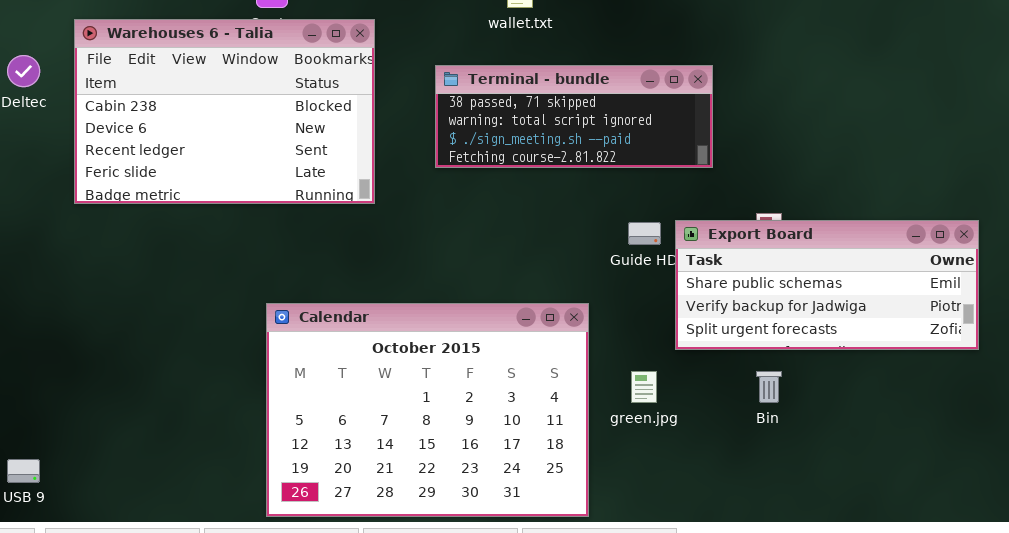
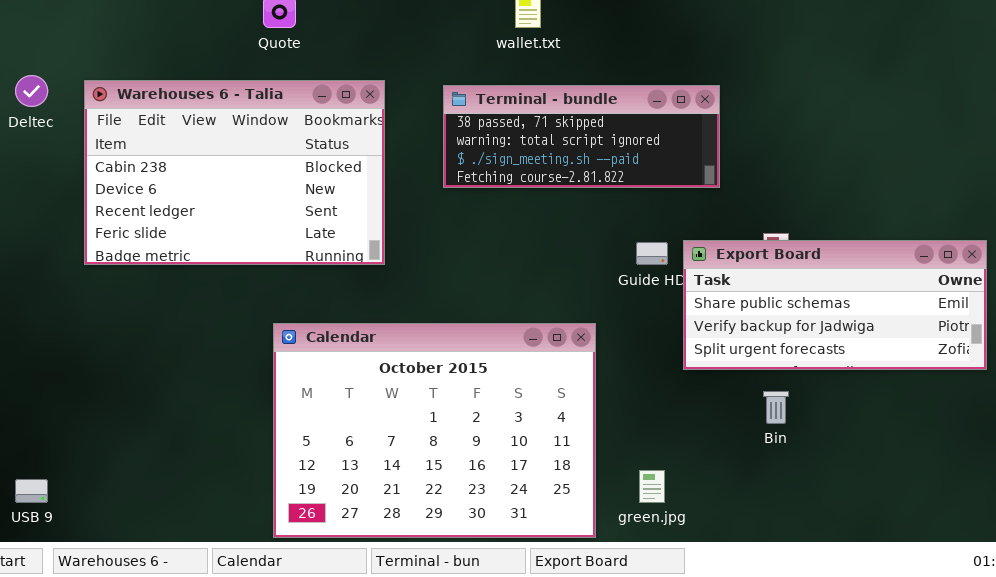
Warehouses 6 - Talia: [74,19,375,204] -> [84,80,385,265], moved
green.jpg: [631,371,657,403] -> [639,470,665,503], moved

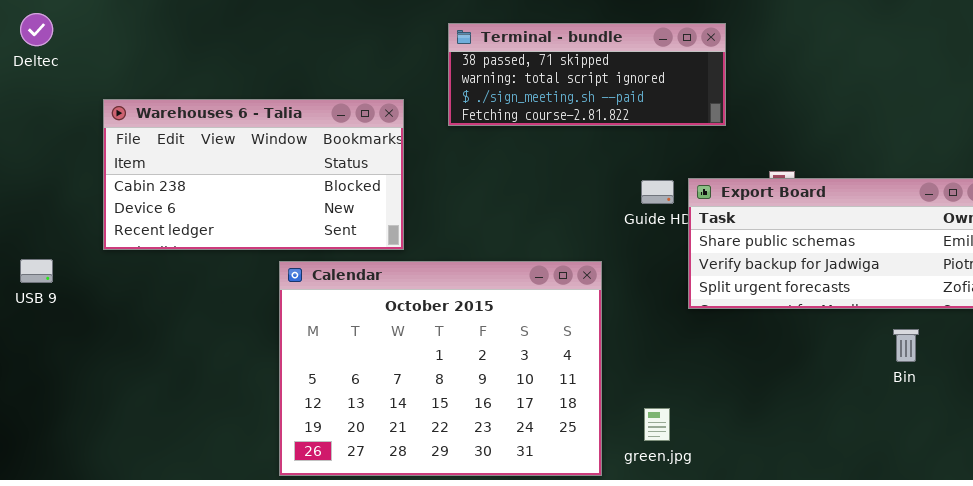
Warehouses 6 - Talia: [84,80,385,265] -> [103,99,404,250], moved, resized
Bin: [763,391,789,424] -> [893,329,919,362], moved
USB 9: [15,479,48,503] -> [20,259,53,283], moved

